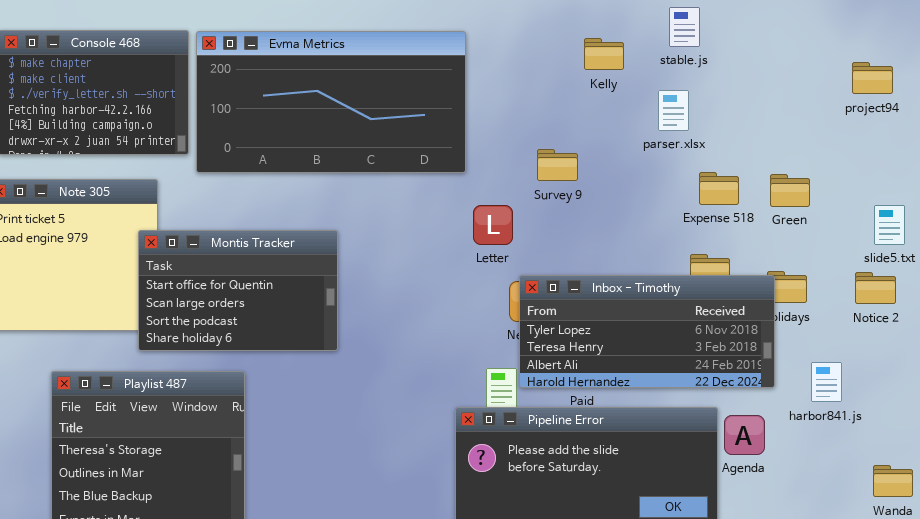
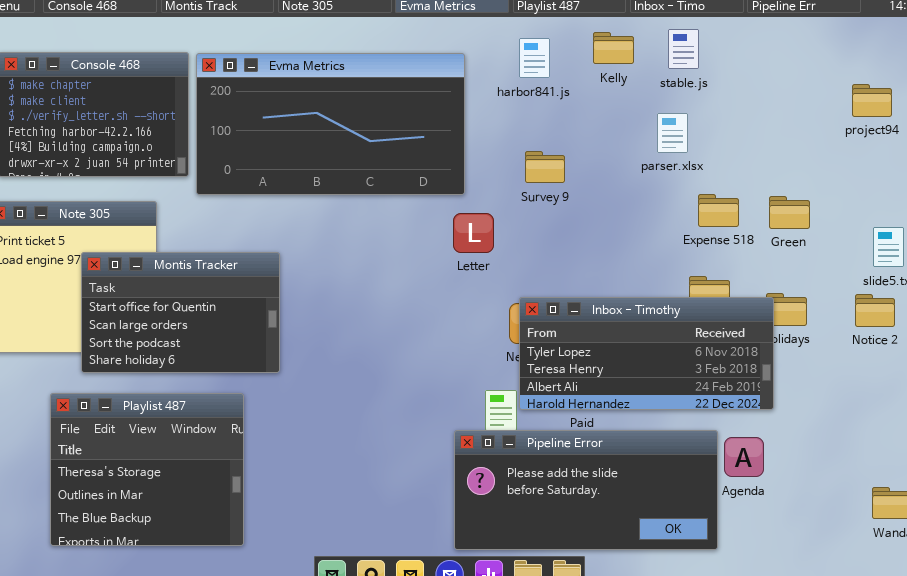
Kelly: [584,38,624,70] -> [593,32,634,64], moved
Survey 9: [537,149,578,181] -> [525,151,565,183], moved
Letter: [473,205,513,245] -> [453,213,494,253], moved
Montis Tracker: [138,230,338,351] -> [81,252,280,373], moved
harbor841.js: [811,362,842,402] -> [519,38,550,78], moved

